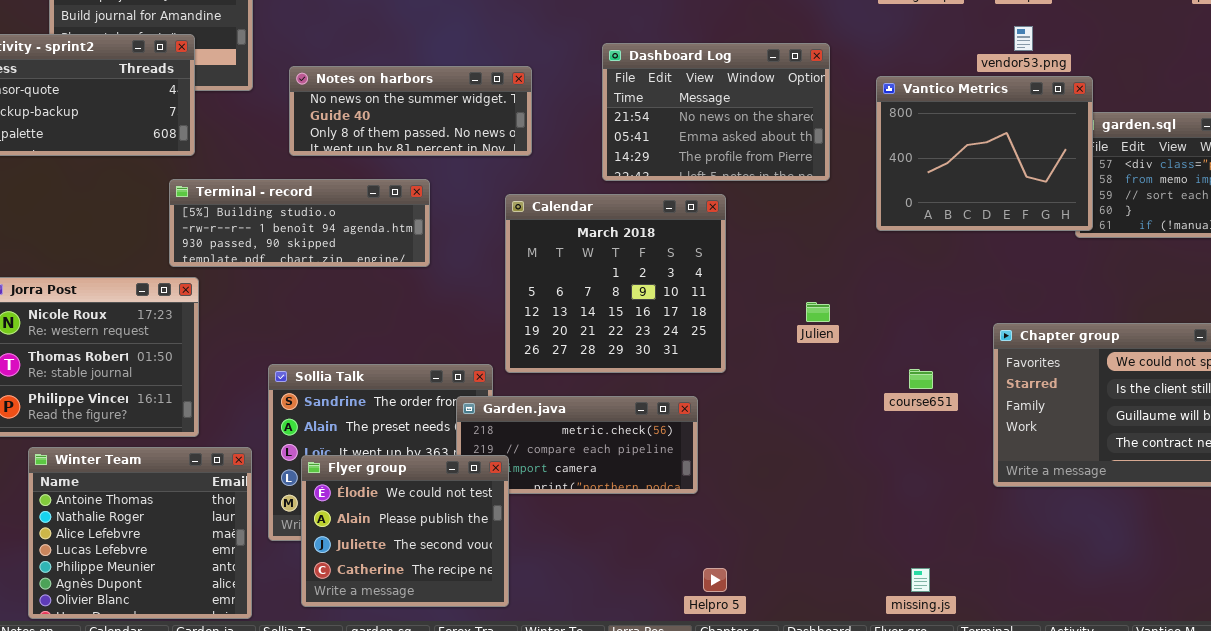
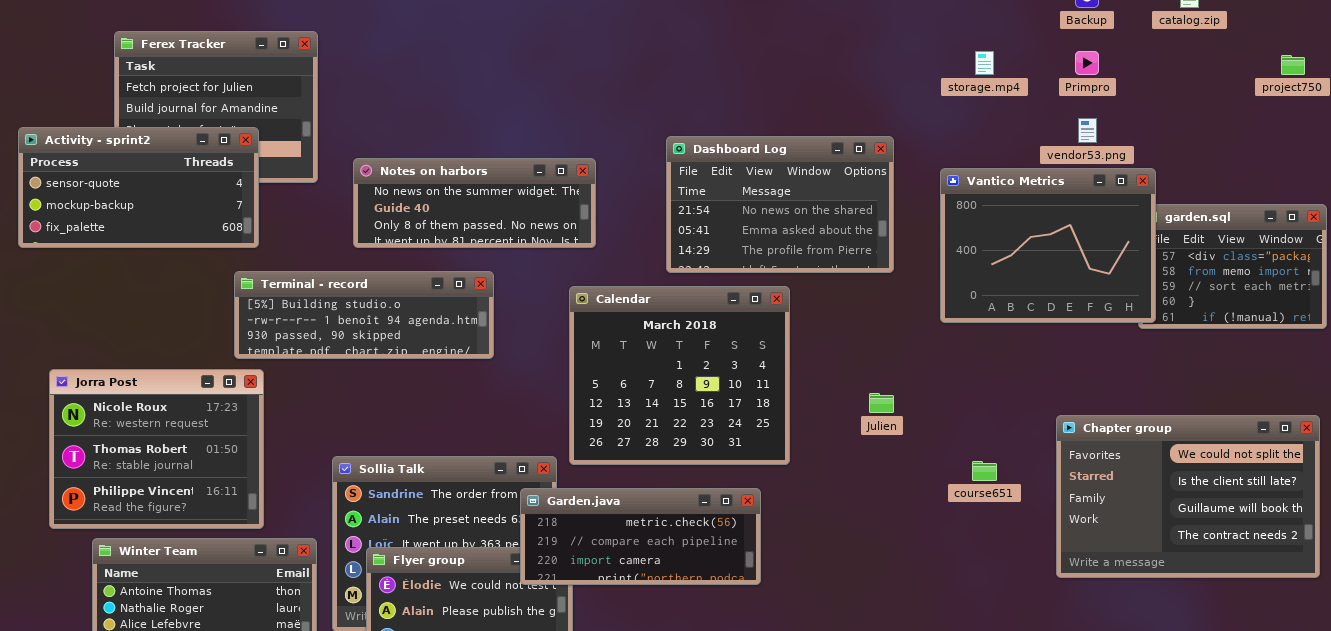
Garden.java: [456,396,698,494] -> [520,488,761,585], raised

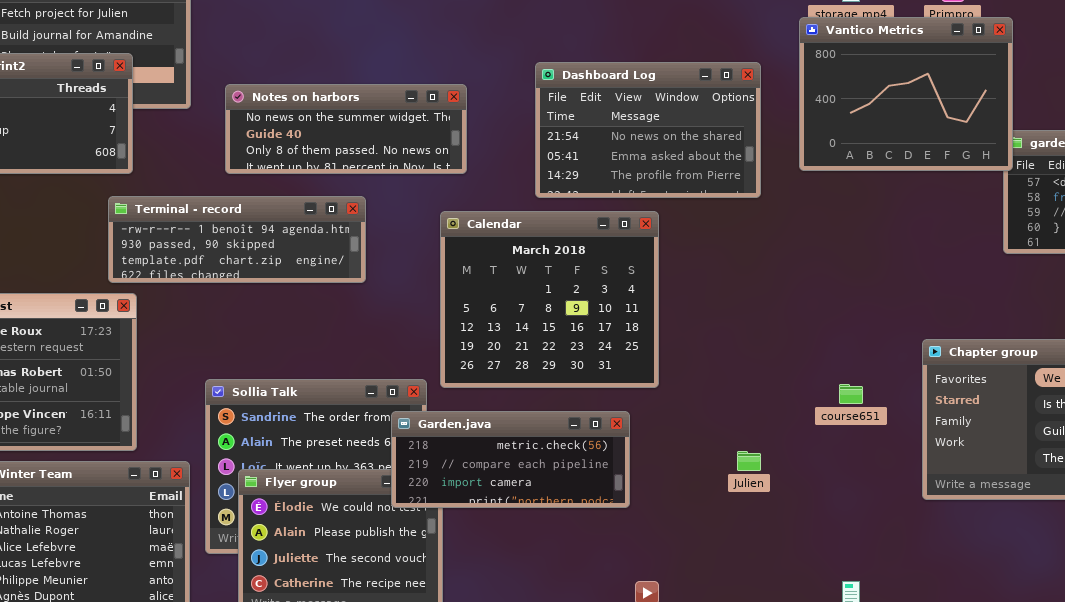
Vantico Metrics: [940,168,1156,323] -> [799,17,1013,171], moved
Terminal - record: [234,271,494,359] -> [108,196,366,283], scrolled down 1 row
Julien: [869,393,894,413] -> [737,451,761,471], moved

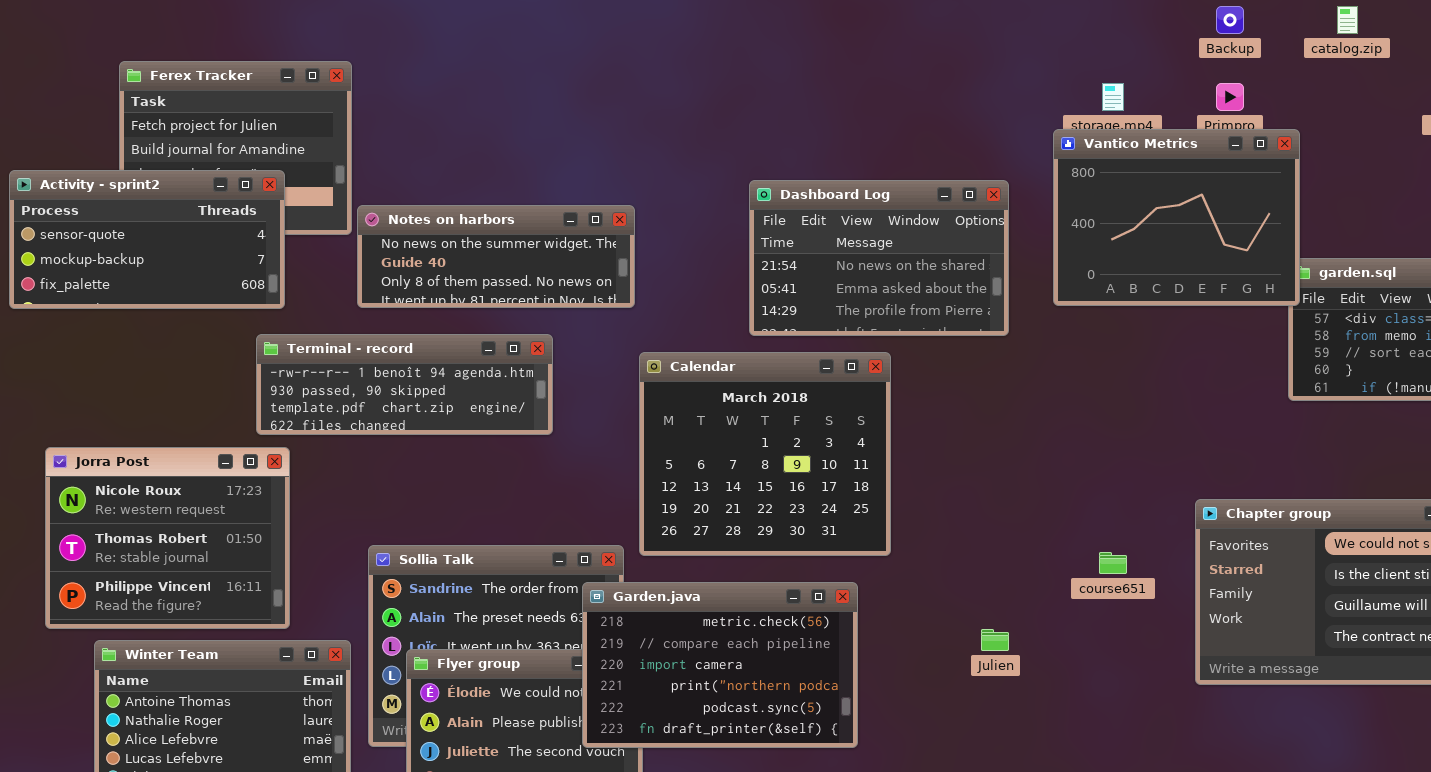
Notes on harbors: [225,84,467,174] -> [357,205,635,308], moved
Garden.java: [391,411,630,508] -> [582,582,858,748], resized

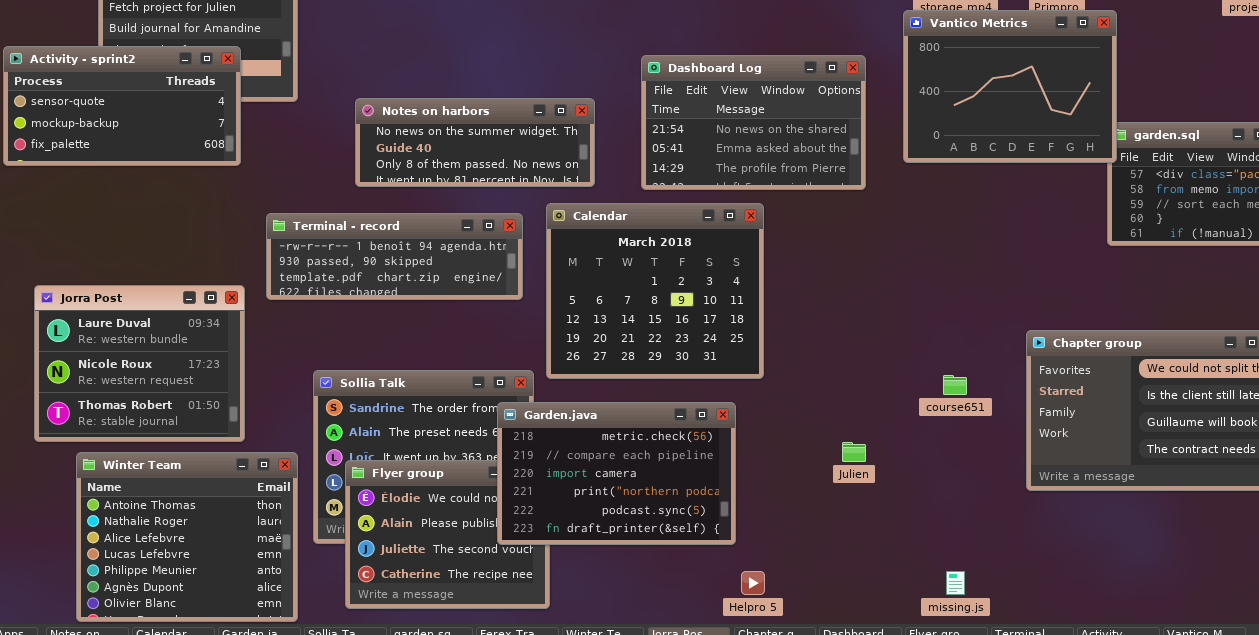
Notes on harbors: [357,205,635,308] -> [355,98,595,187], moved
Terminal - record: [256,334,553,435] -> [266,213,523,300], moved
Jorra Post: [45,447,290,629] -> [34,285,245,442], scrolled up 1 row

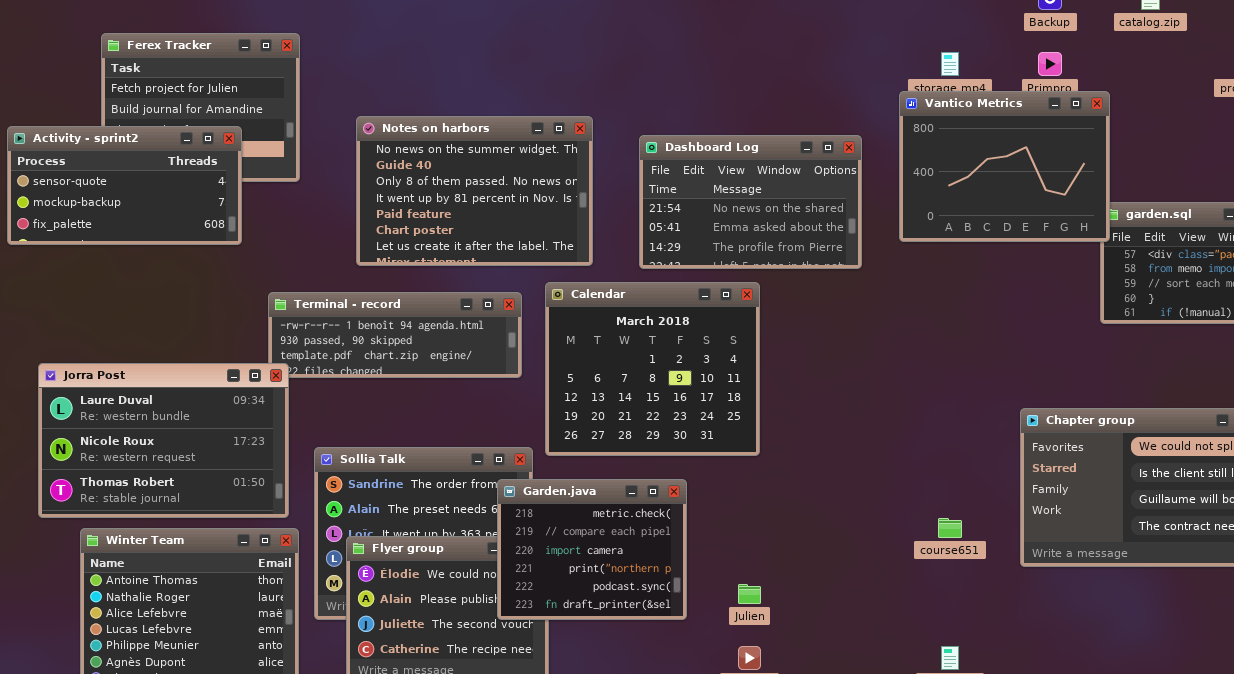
Notes on harbors: [355,98,595,187] -> [356,116,593,266], resized
Jorra Post: [34,285,245,442] -> [38,363,289,518], resized
course651: [943,375,967,395] -> [938,518,962,538], moved
Garden.java: [497,402,736,545] -> [497,479,687,620], resized
Julien: [842,442,866,462] -> [738,584,761,604], moved

